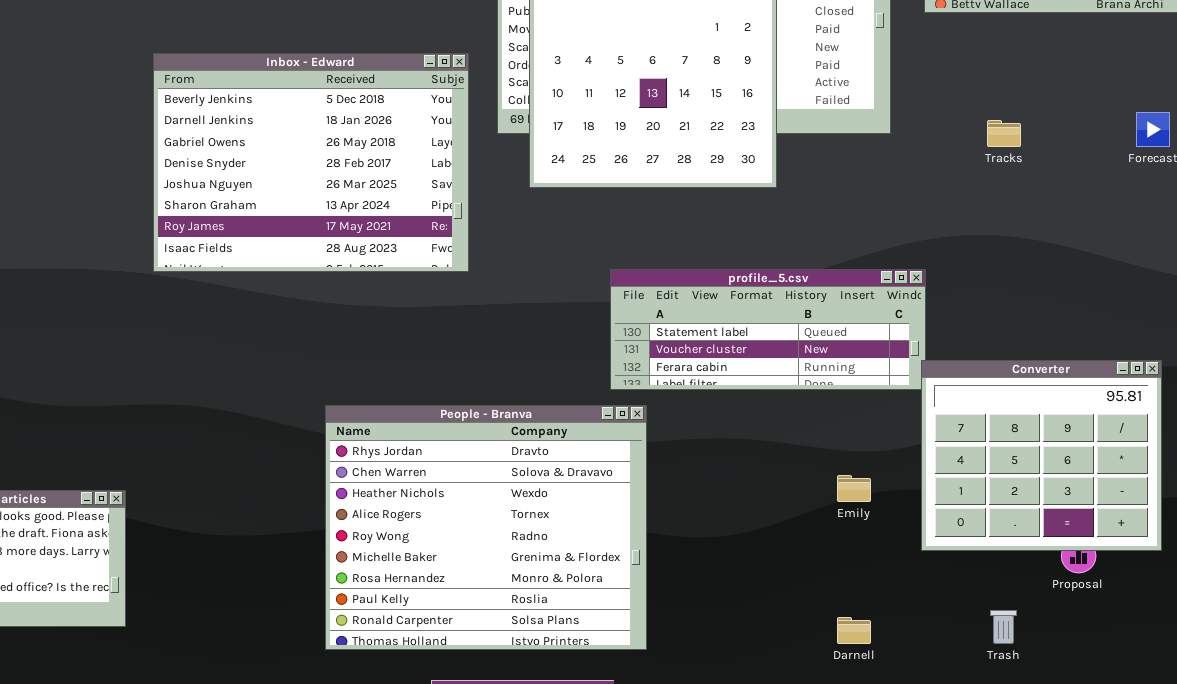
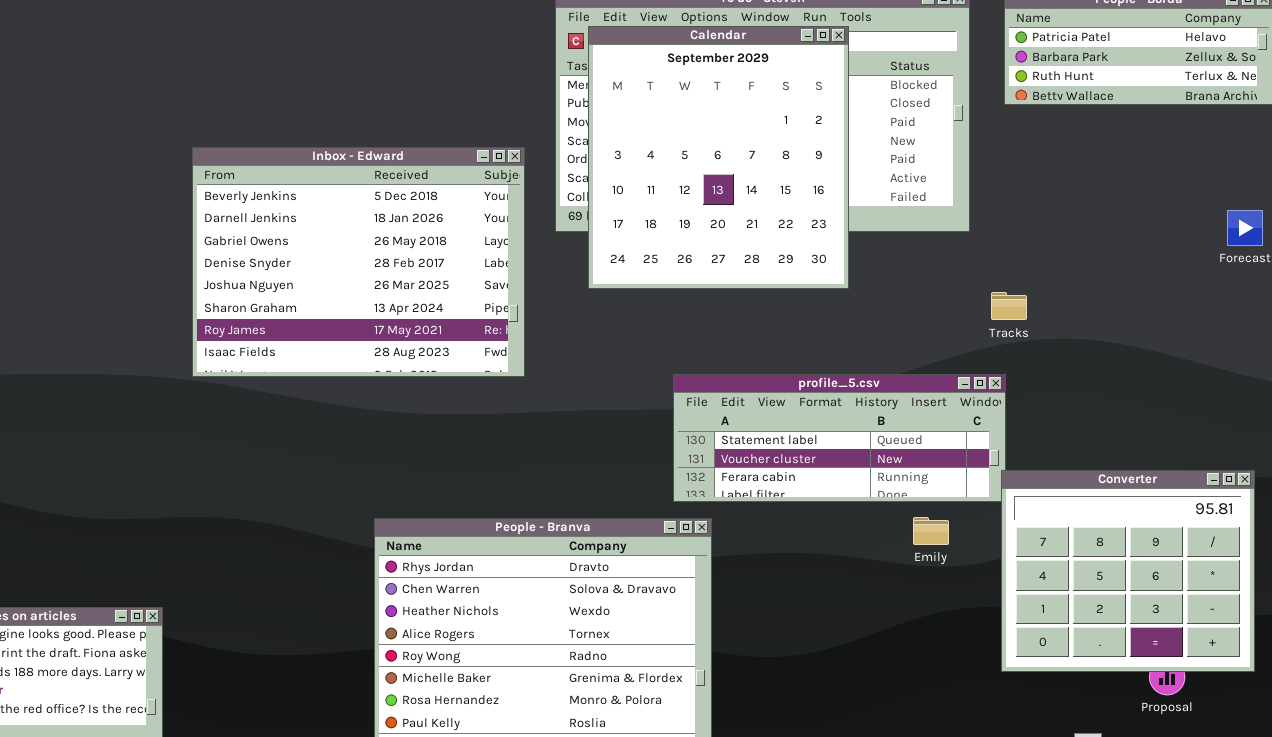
Tracks: [987,120,1021,147] -> [991,292,1027,320], moved
Emily: [837,475,871,502] -> [913,517,949,545], moved

